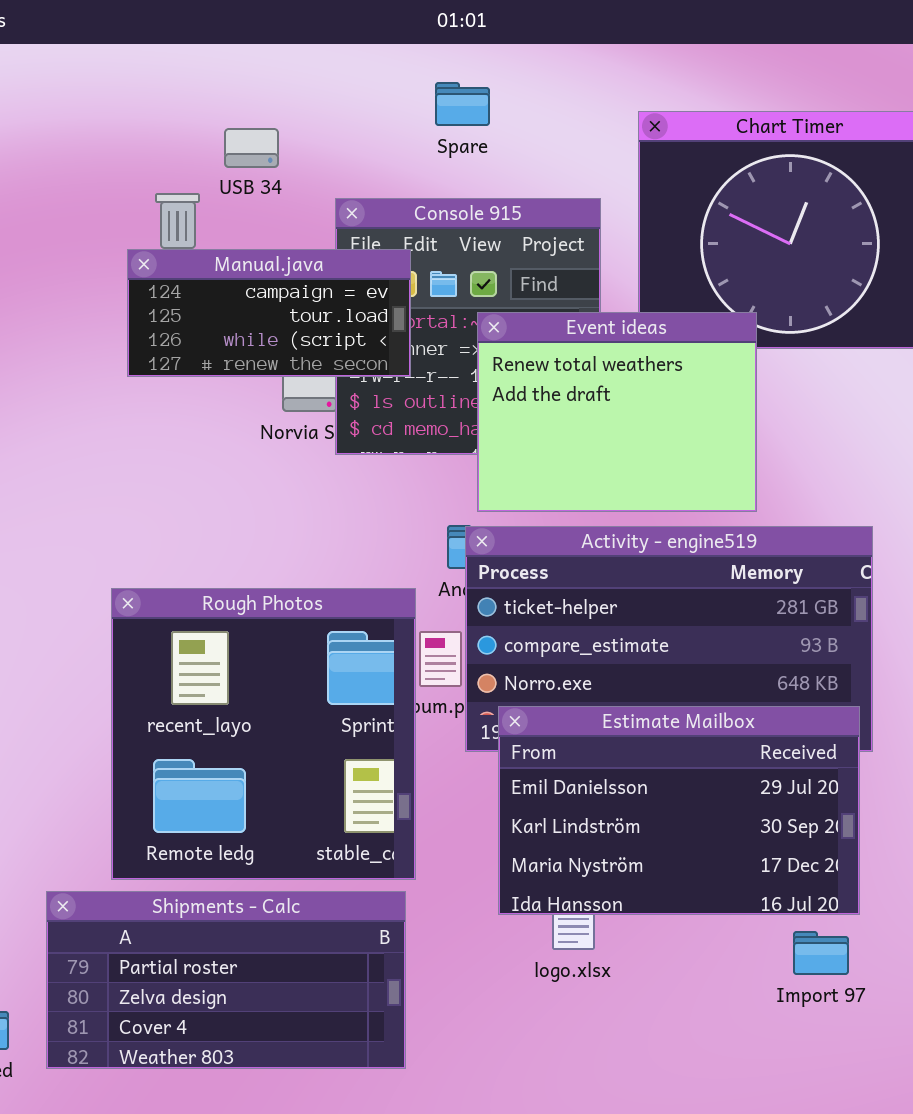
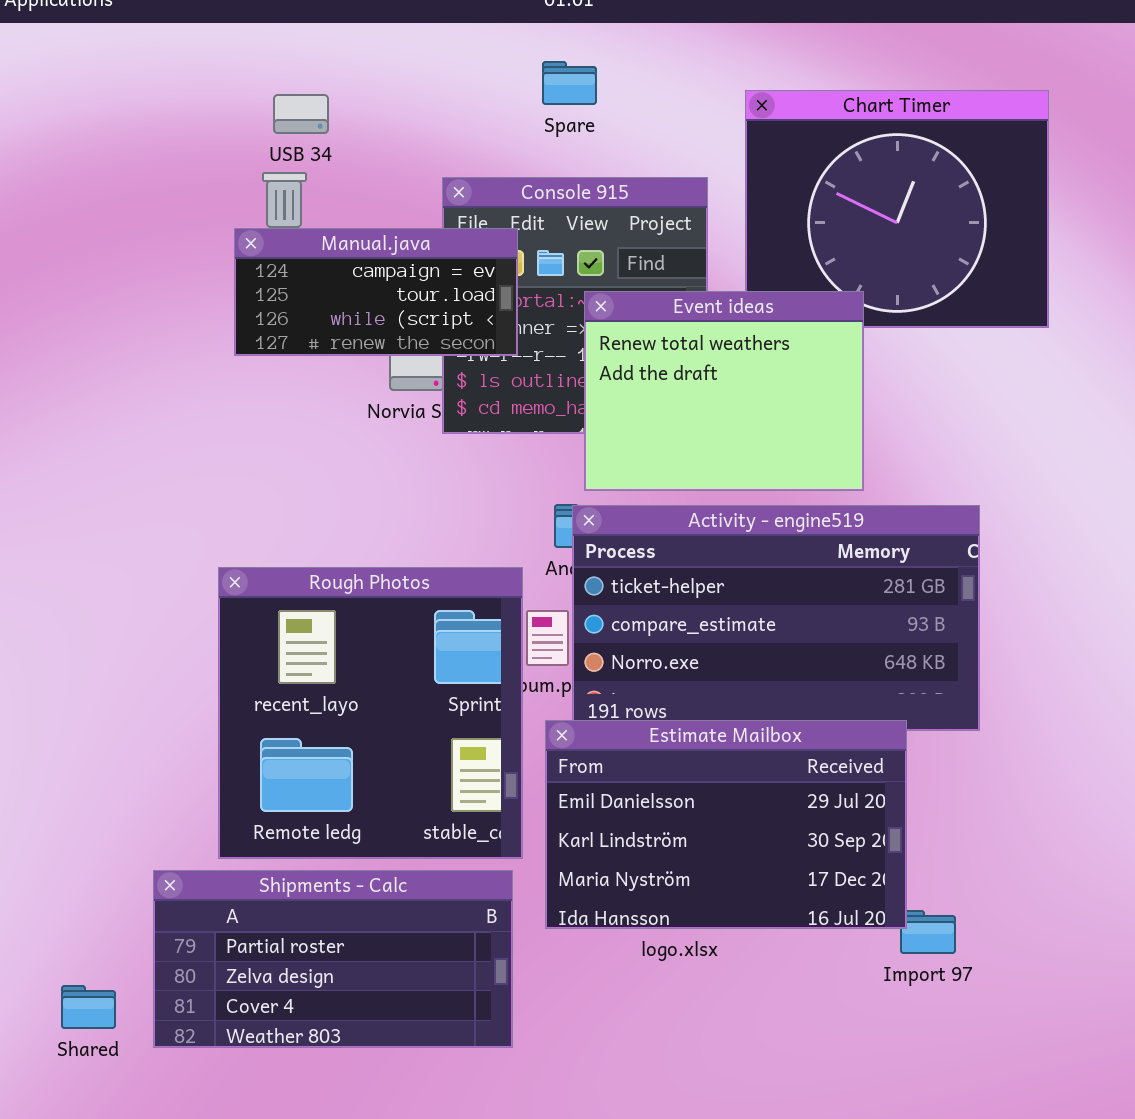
USB 34: [224,128,279,168] -> [273,94,329,134], moved
Estimate Mailbox: [498,706,860,915] -> [545,720,907,929], moved

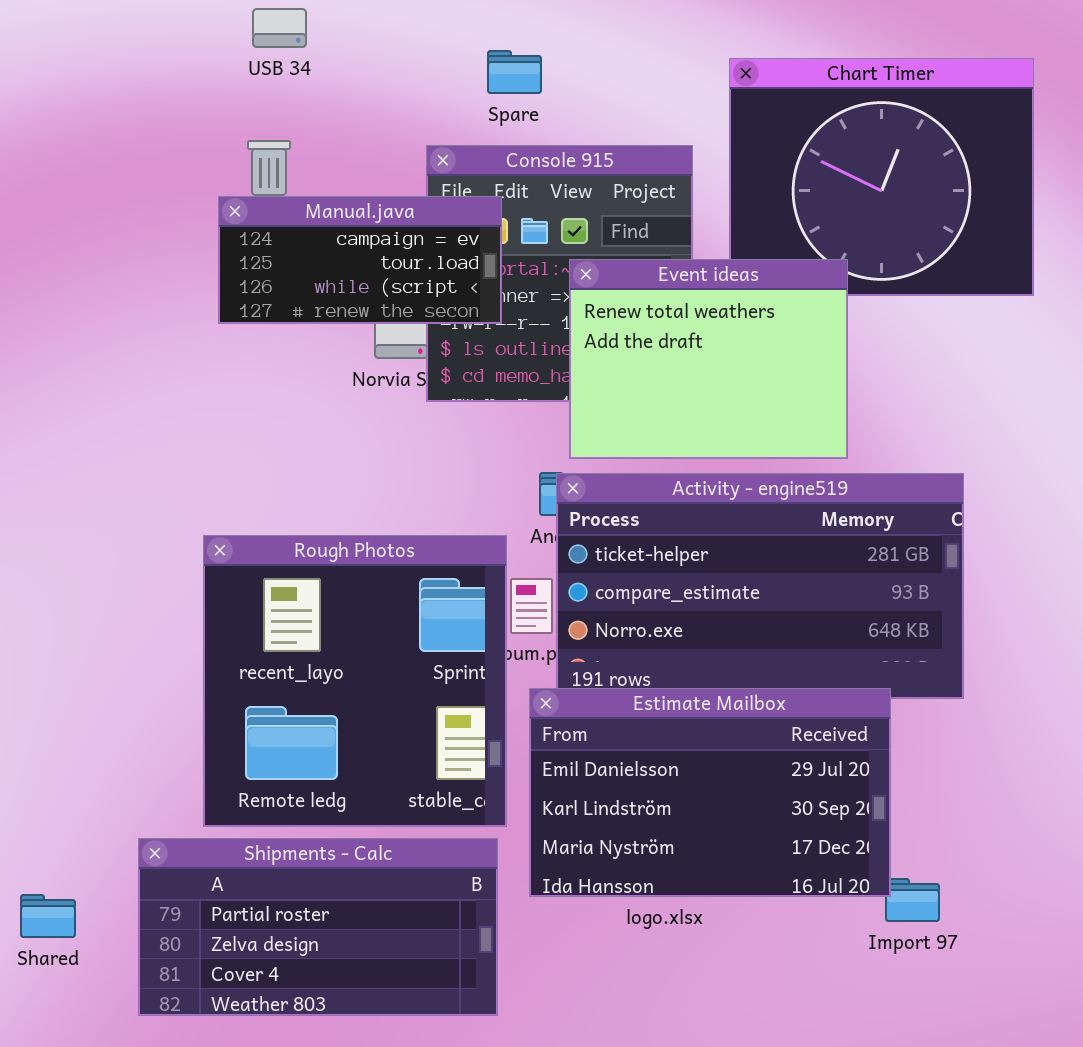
Spare: [542,61,597,105] -> [487,50,542,94], moved
USB 34: [273,94,329,134] -> [252,8,307,48], moved
Shared: [61,985,116,1029] -> [20,894,76,938], moved

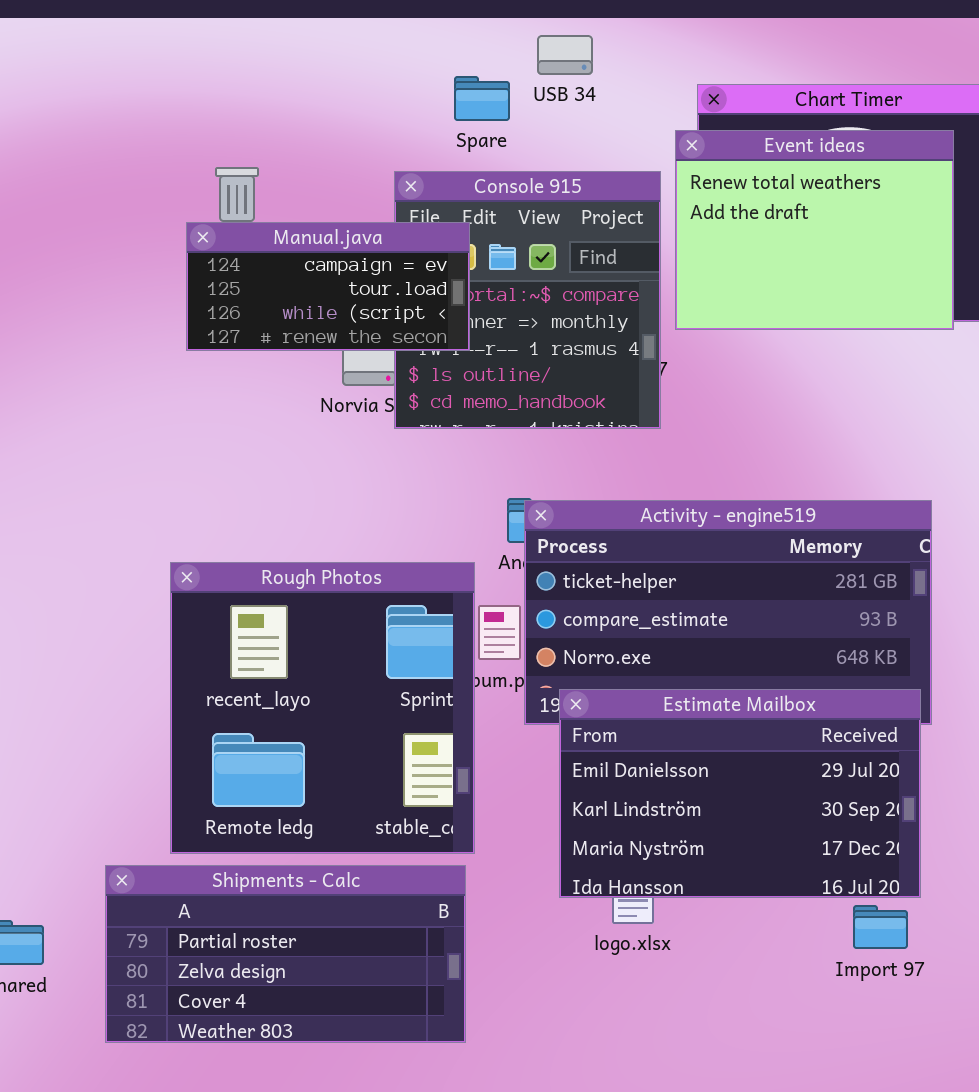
USB 34: [252,8,307,48] -> [537,35,593,75], moved
Event ideas: [569,259,848,459] -> [675,130,954,330], moved
Estimate Mailbox: [529,688,891,897] -> [559,689,921,898], moved

